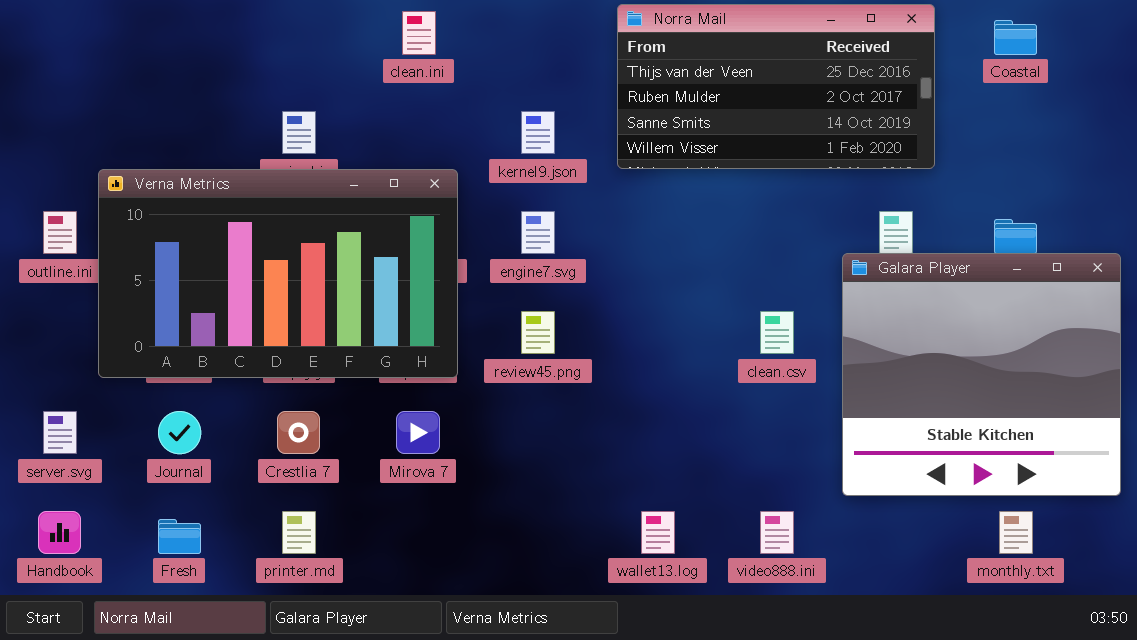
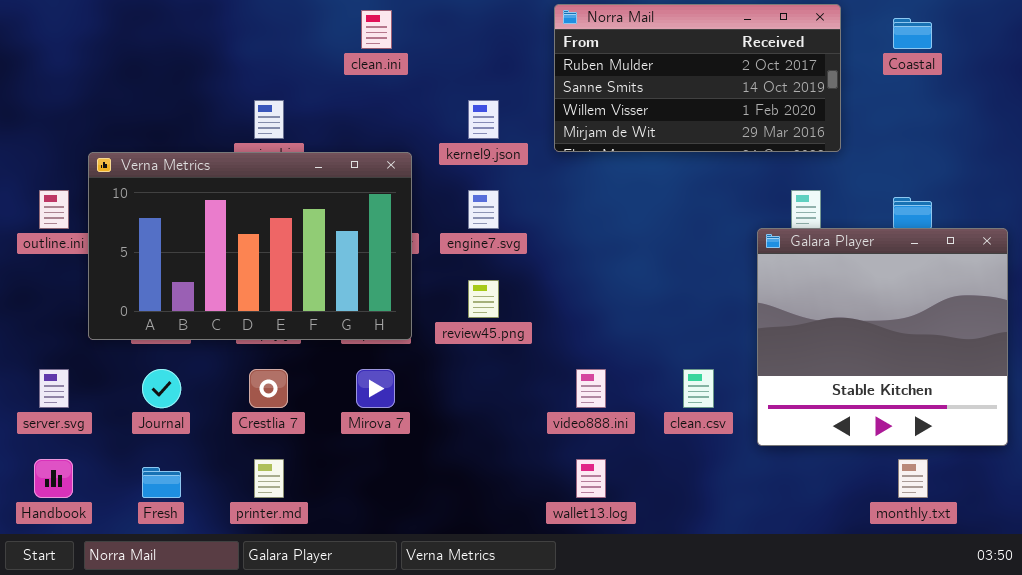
Norra Mail: [617,4,935,169] -> [554,4,841,152], scrolled down 1 row
clean.csv: [760,311,794,354] -> [683,369,714,408], moved
video888.ini: [760,511,794,554] -> [576,369,606,408], moved

